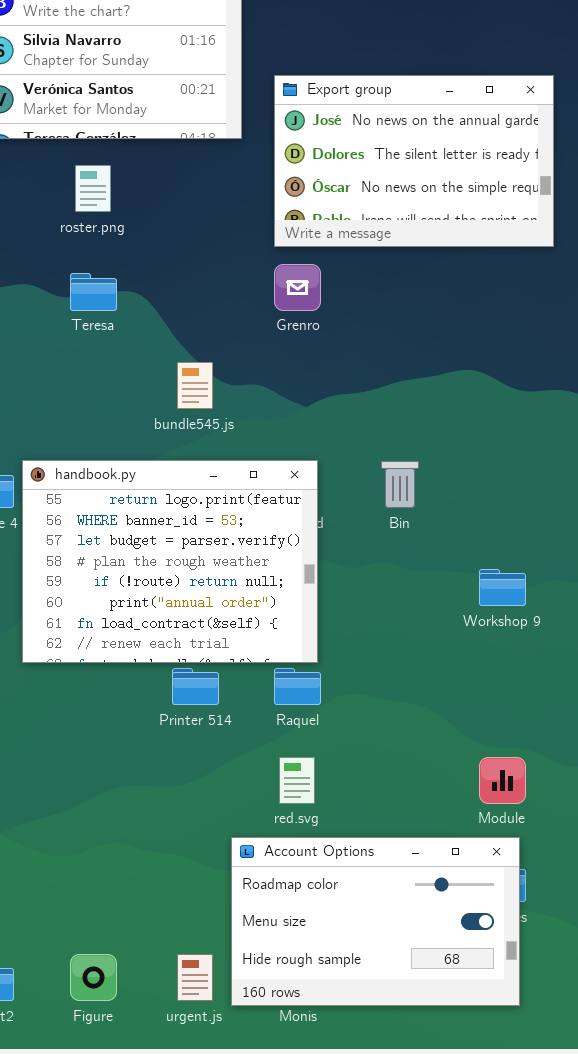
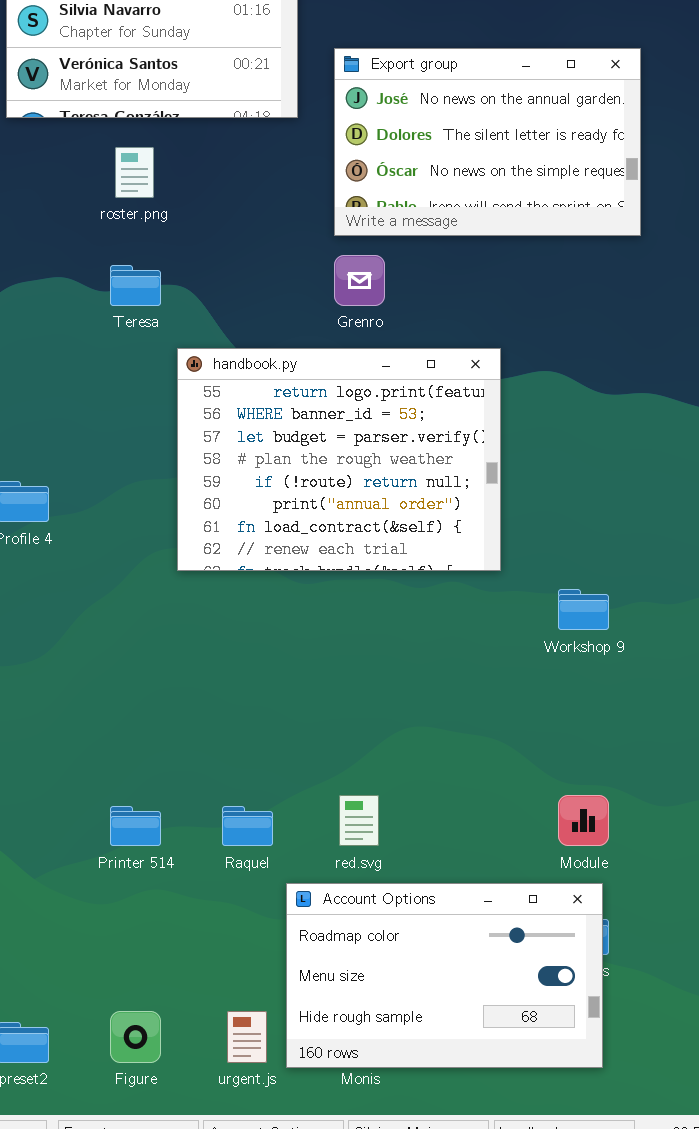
handbook.py: [22,460,318,663] -> [177,348,501,571], moved
Printer 514: [172,668,219,705] -> [110,806,161,846], moved
Raquel: [274,668,321,705] -> [222,806,273,846], moved

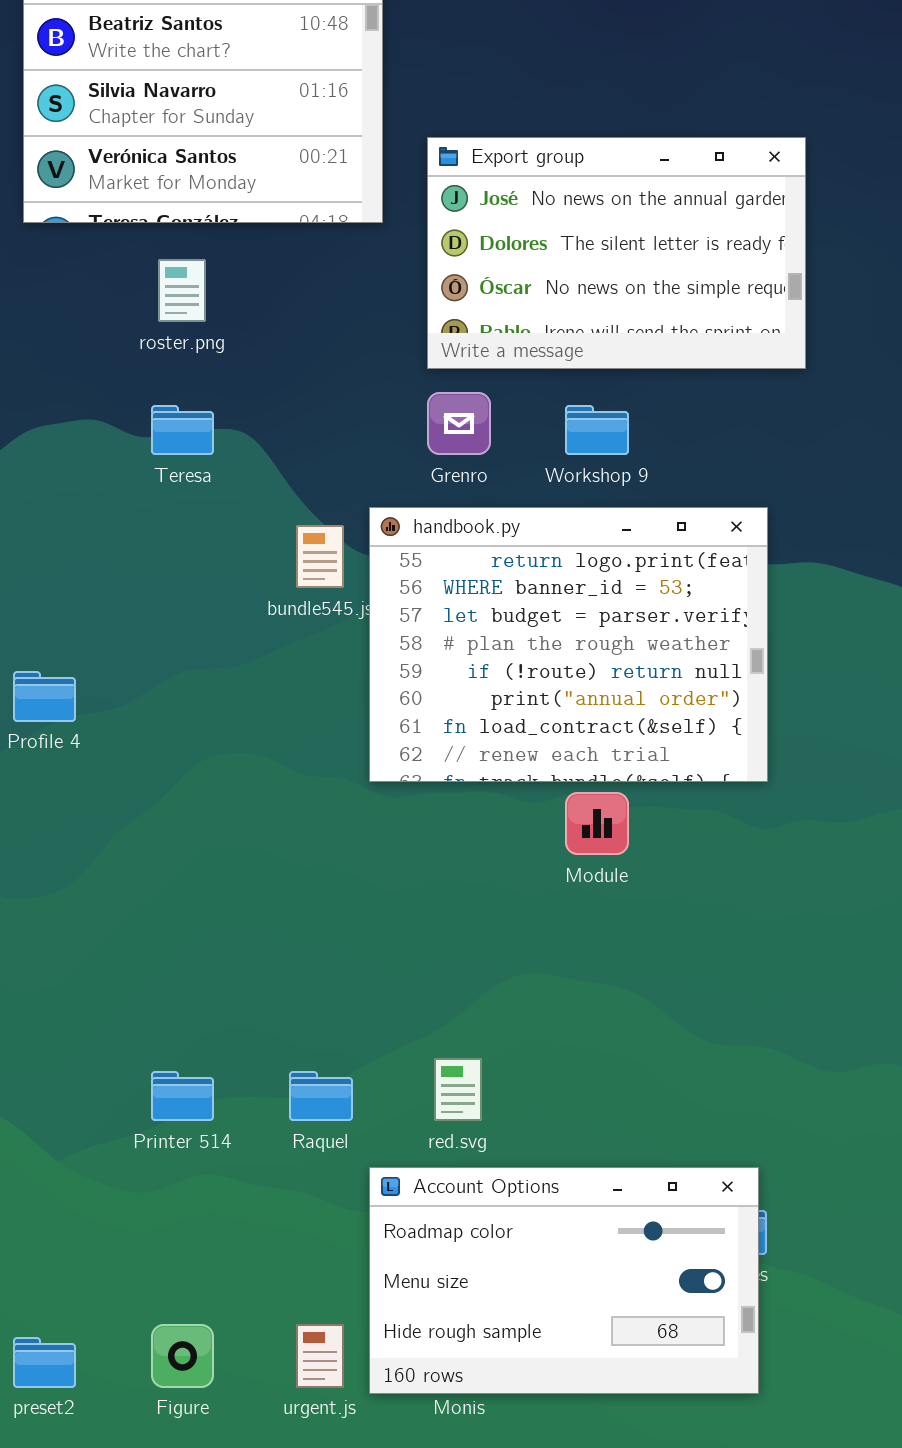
handbook.py: [177,348,501,571] -> [369,507,768,782], moved
Workshop 9: [558,589,609,630] -> [565,405,629,455], moved
Module: [558,795,609,846] -> [565,792,629,855], moved

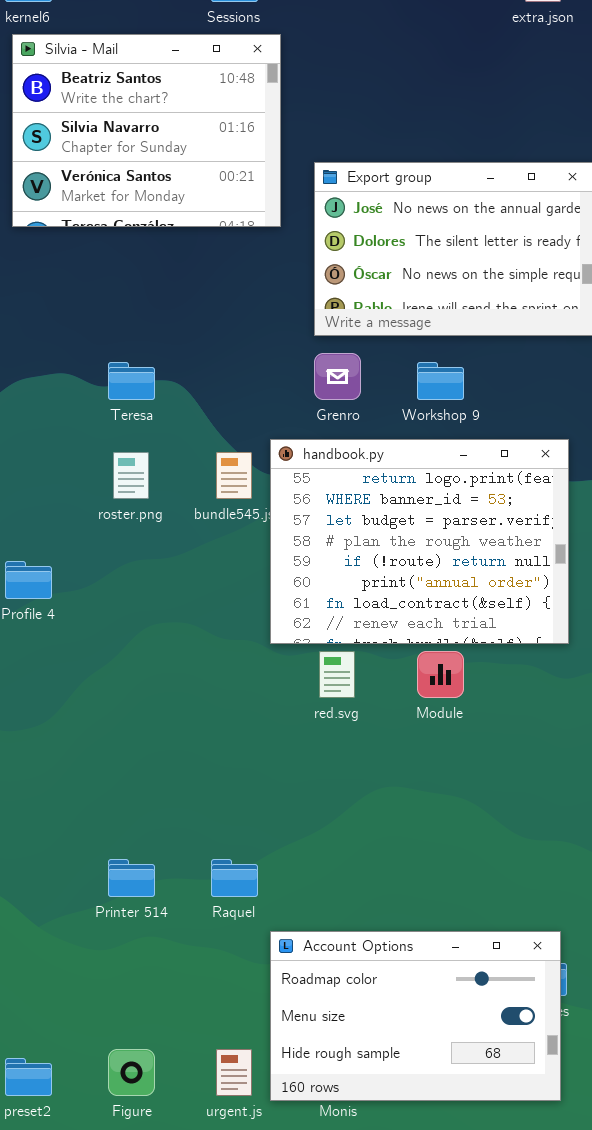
roster.png: [158,259,206,322] -> [113,452,149,499], moved
red.svg: [434,1058,482,1121] -> [319,651,355,698], moved

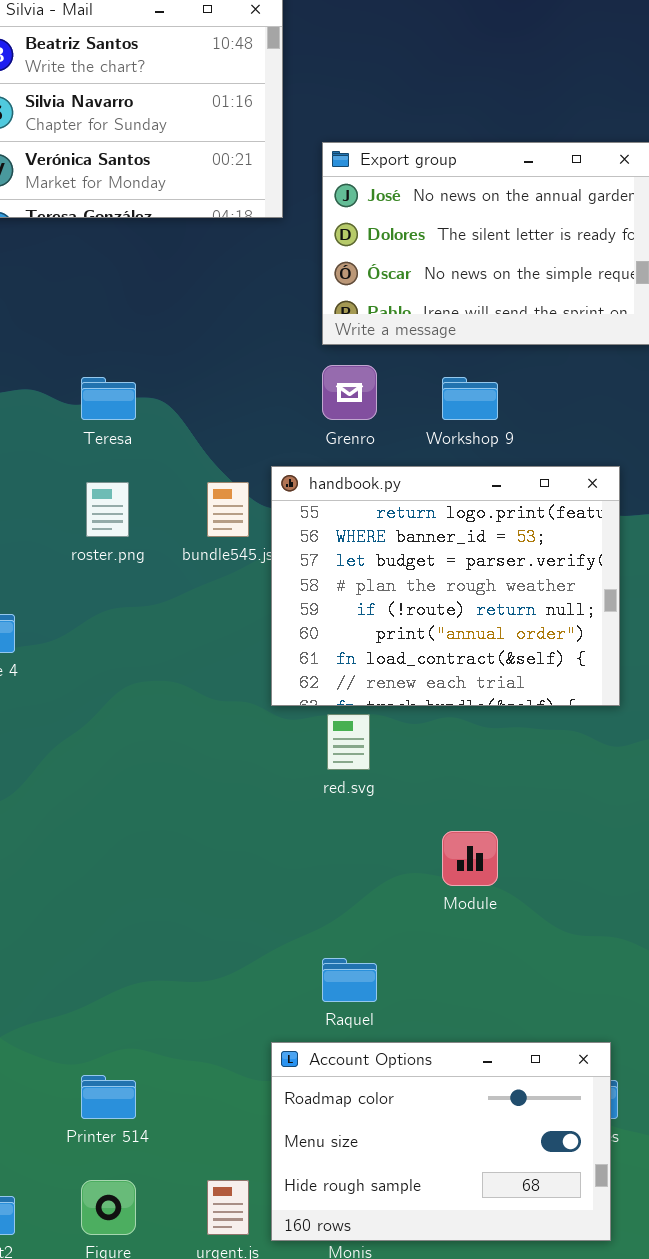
Module: [417,651,464,698] -> [442,831,498,886], moved
Printer 514: [108,859,155,897] -> [81,1075,136,1119], moved
Raquel: [211,859,258,897] -> [322,958,377,1002], moved

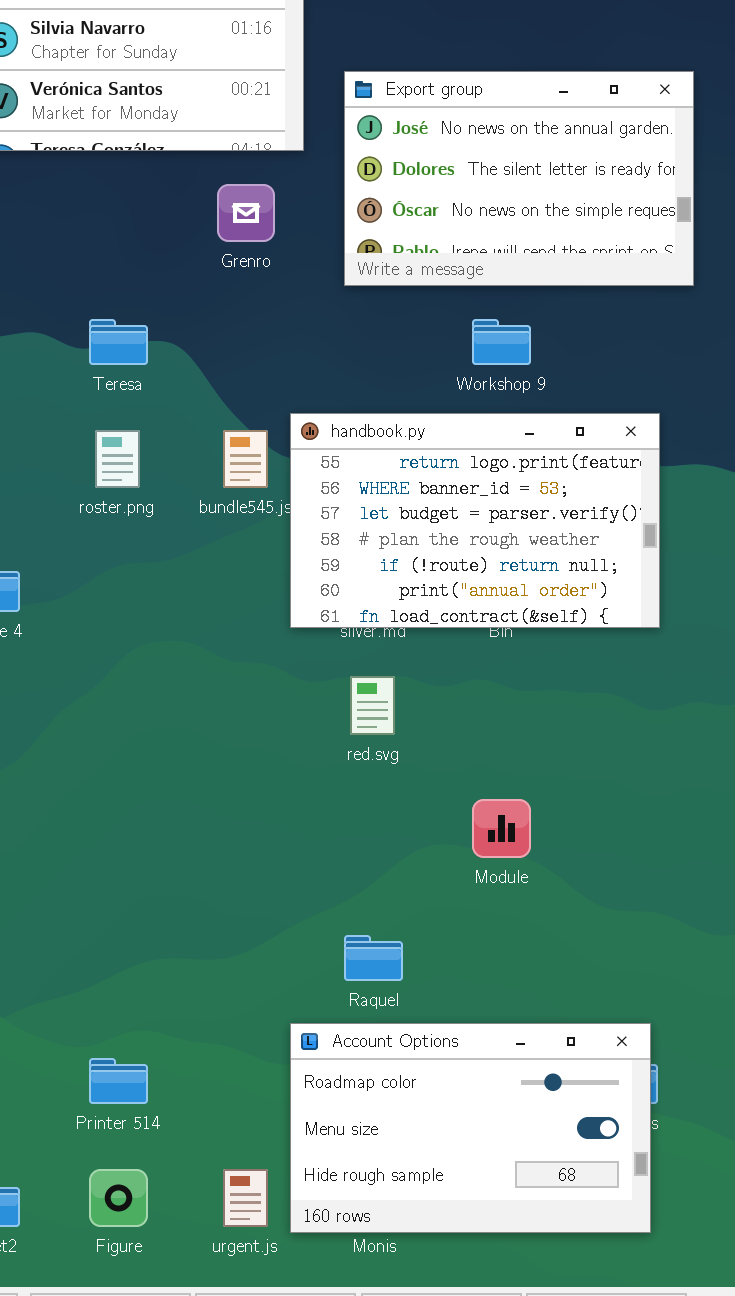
Grenro: [322,365,377,420] -> [217,184,275,242], moved
handbook.py: [271,466,620,706] -> [290,413,660,628], resized

